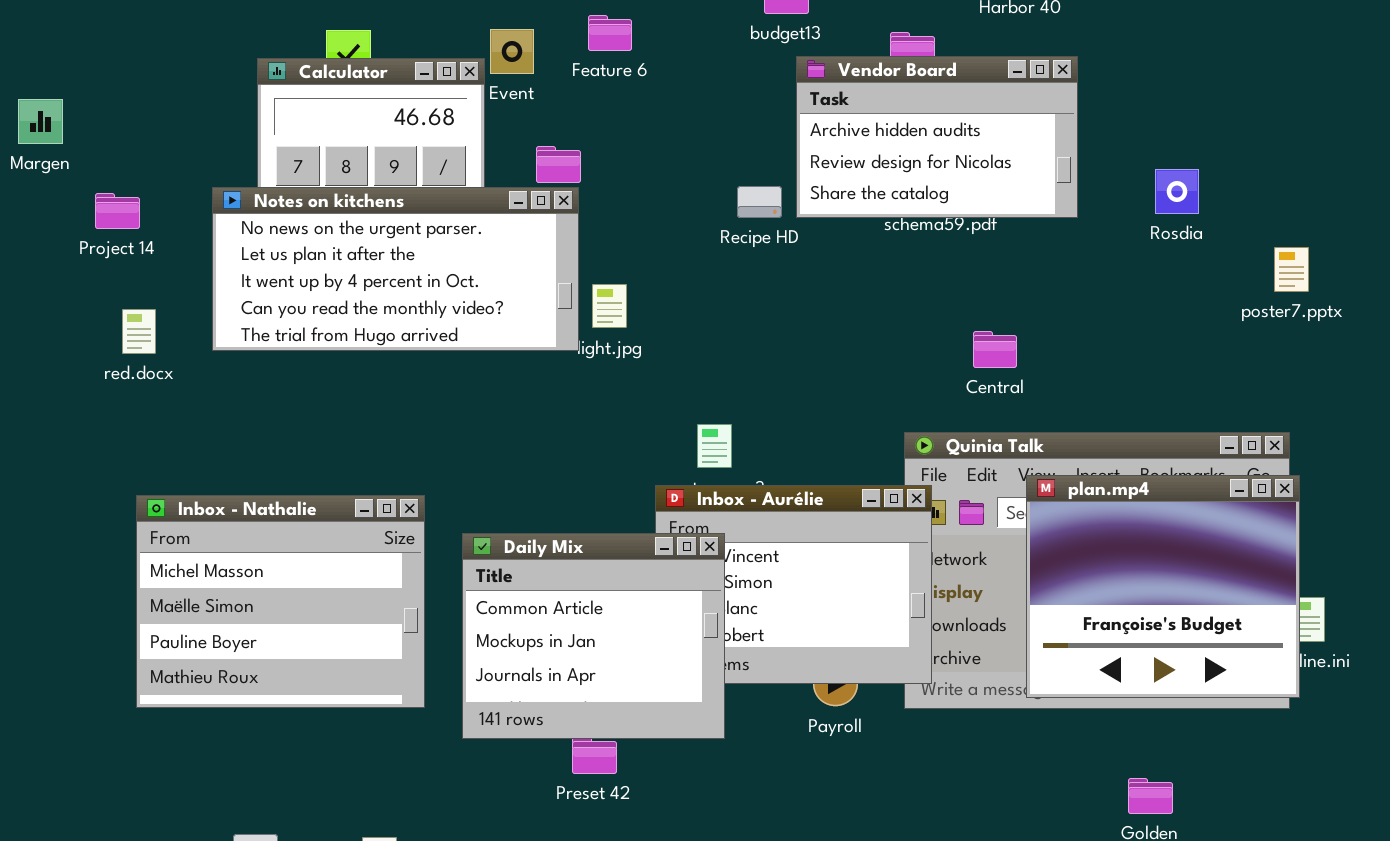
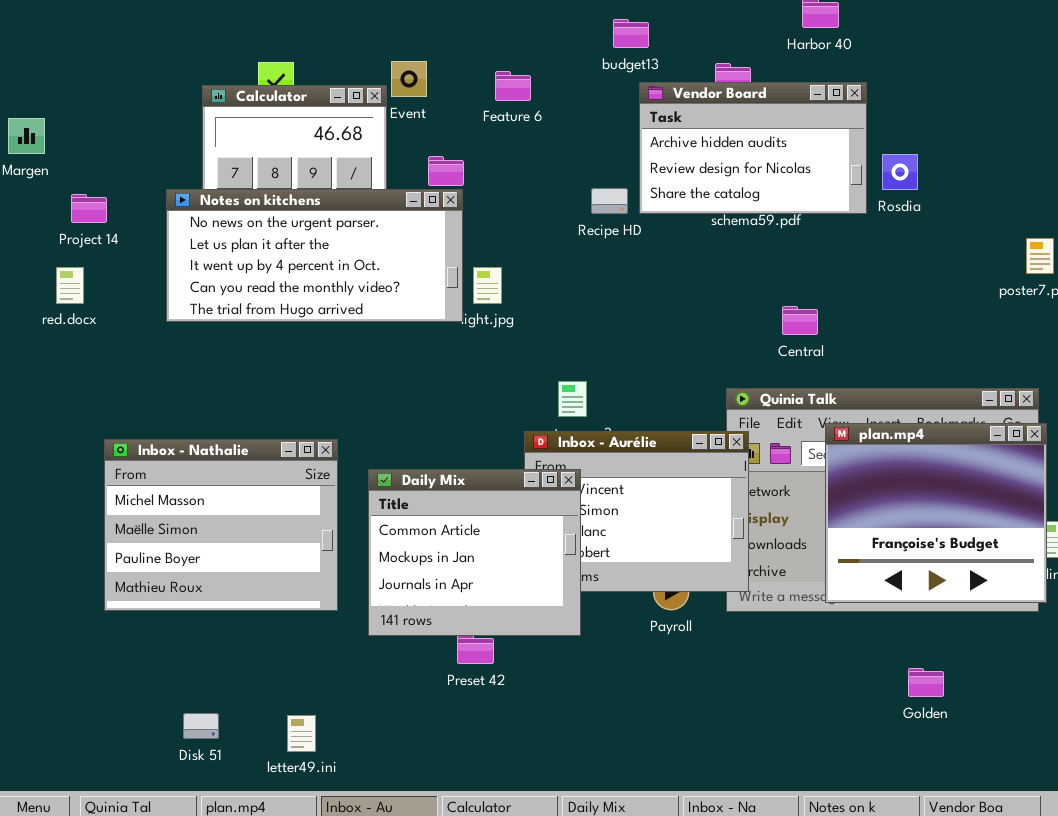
Feature 6: [588,15,632,51] -> [495,71,531,101], moved
Rosdia: [1155,169,1199,214] -> [882,154,918,190], moved
red.docx: [122,309,156,354] -> [56,267,84,304], moved

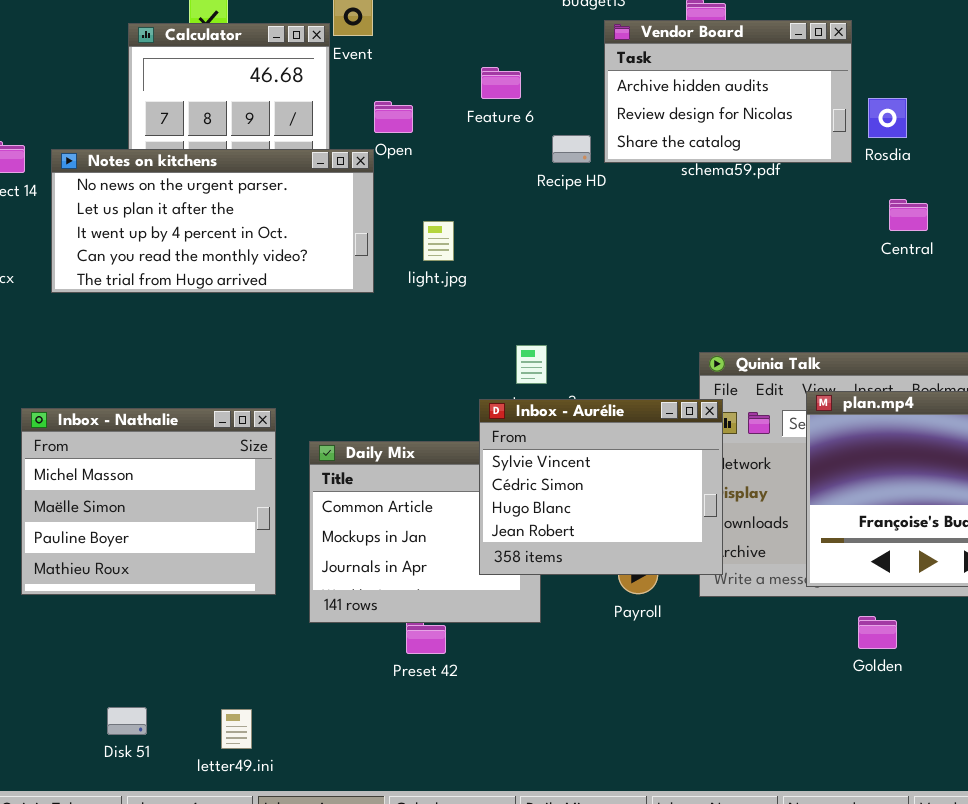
Feature 6: [495,71,531,101] -> [481,67,521,99], moved
Notes on kitchens: [166,189,463,322] -> [51,149,374,293], moved
Central: [782,306,818,335] -> [889,199,928,231], moved
Inbox - Aurélie: [524,431,749,592] -> [479,399,723,575], raised
Golden: [908,668,944,697] -> [858,616,897,649], moved

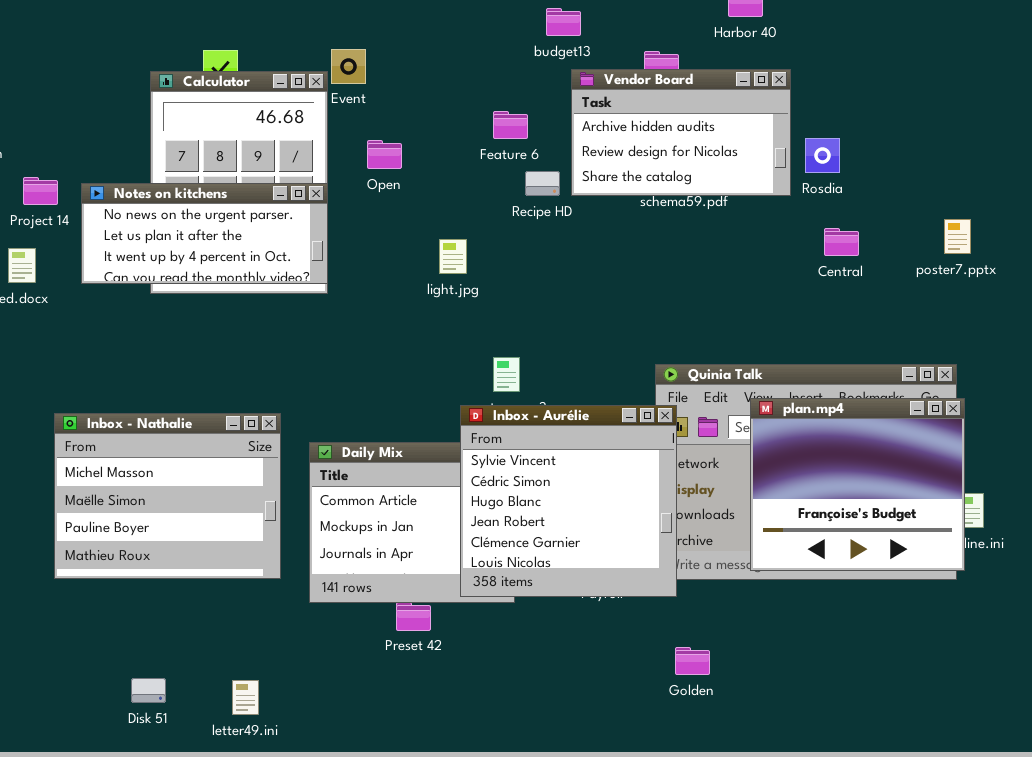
Feature 6: [481,67,521,99] -> [493,111,528,139], moved
Notes on kitchens: [51,149,374,293] -> [81,183,328,284], resized
light.jpg: [423,221,454,261] -> [439,239,467,274], moved
Inbox - Aurélie: [479,399,723,575] -> [460,405,677,597], resized
Golden: [858,616,897,649] -> [675,647,710,675], moved

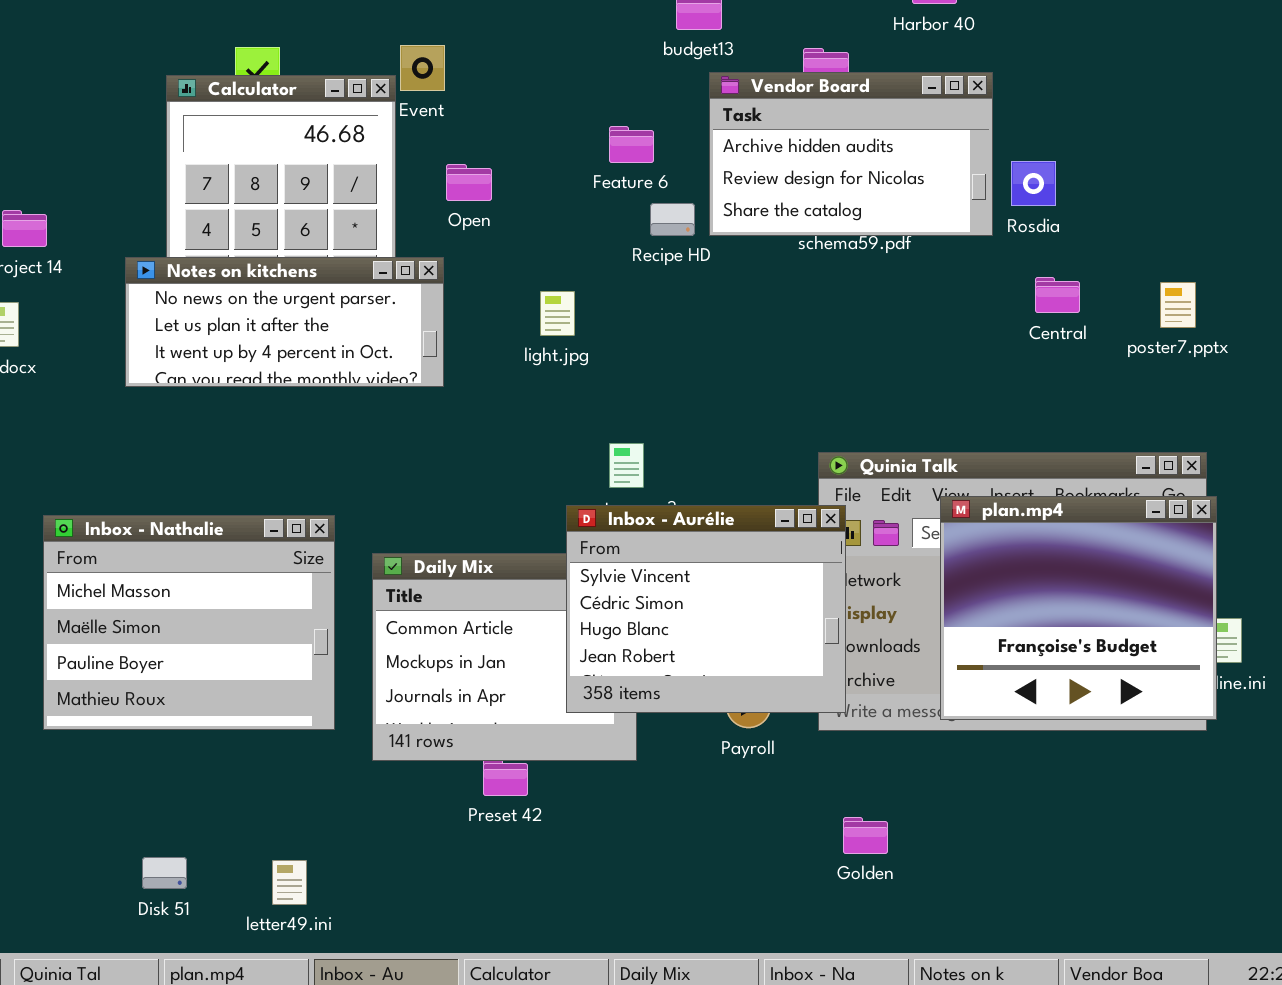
Notes on kitchens: [81,183,328,284] -> [125,257,444,387], moved
poster7.pptx: [944,219,971,254] -> [1160,282,1196,328], moved
Inbox - Aurélie: [460,405,677,597] -> [566,505,846,713], resized

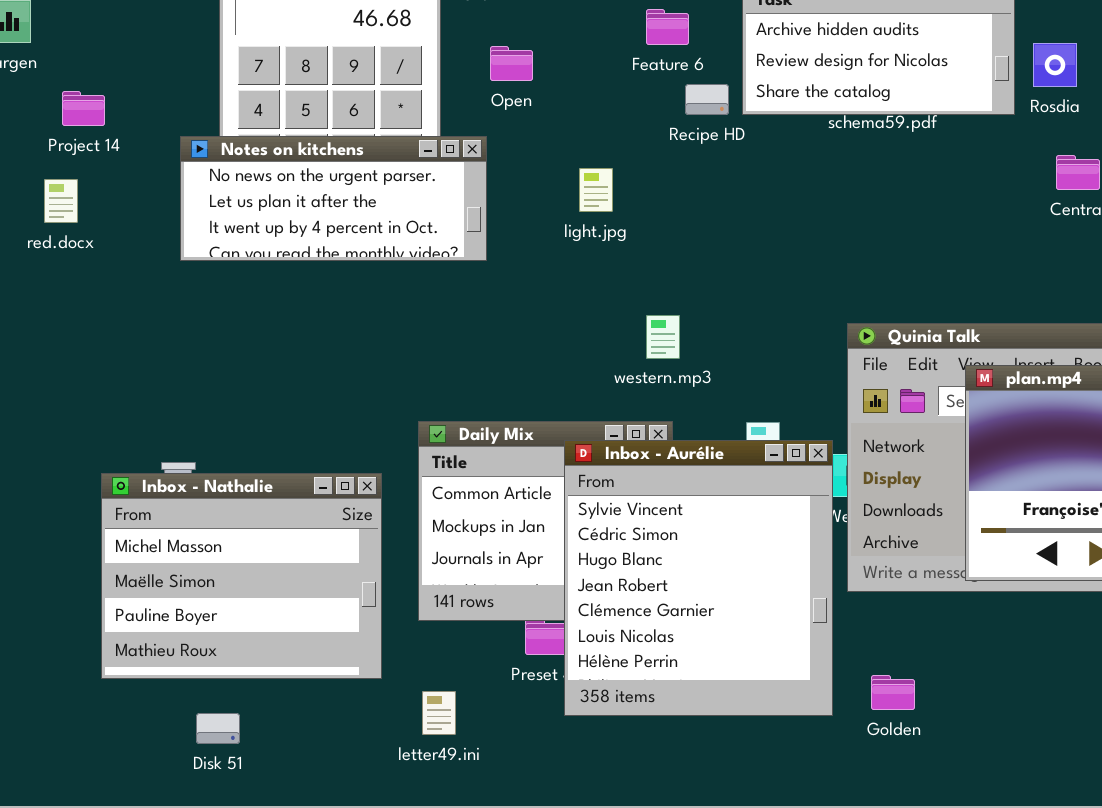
Inbox - Aurélie: [566,505,846,713] -> [564,440,833,716], moved, resized
Inbox - Nathalie: [43,515,335,730] -> [101,473,382,679], moved
letter49.ini: [272,860,307,905] -> [422,691,456,735], moved

